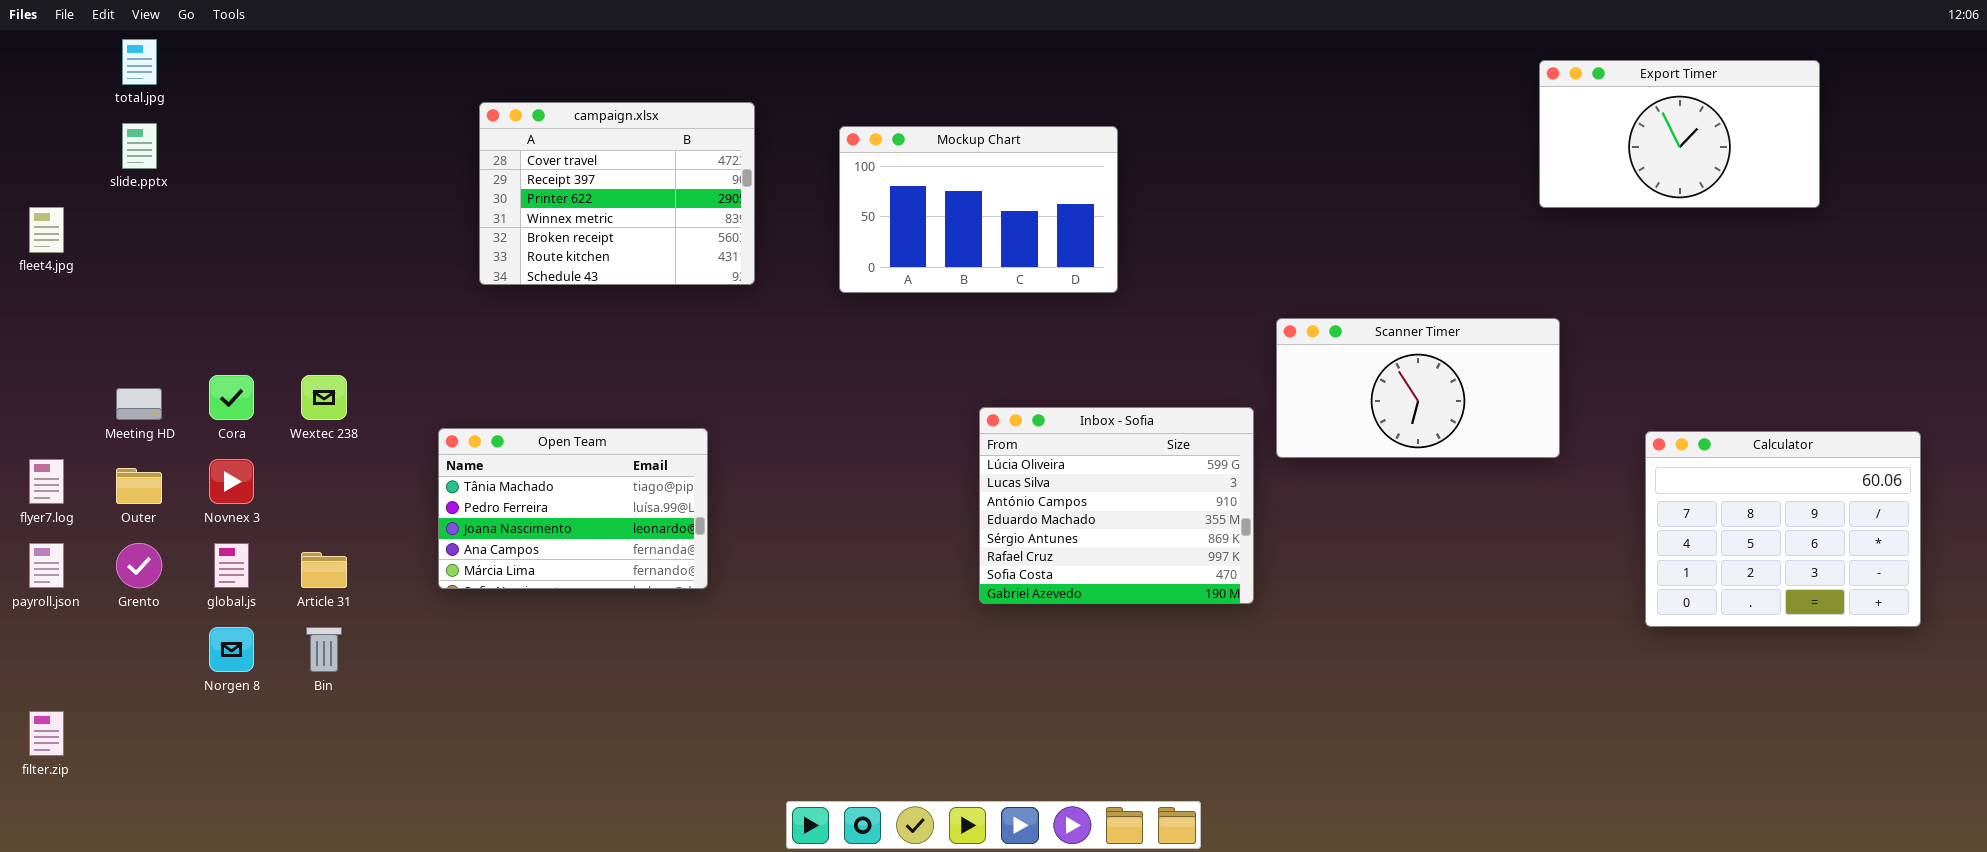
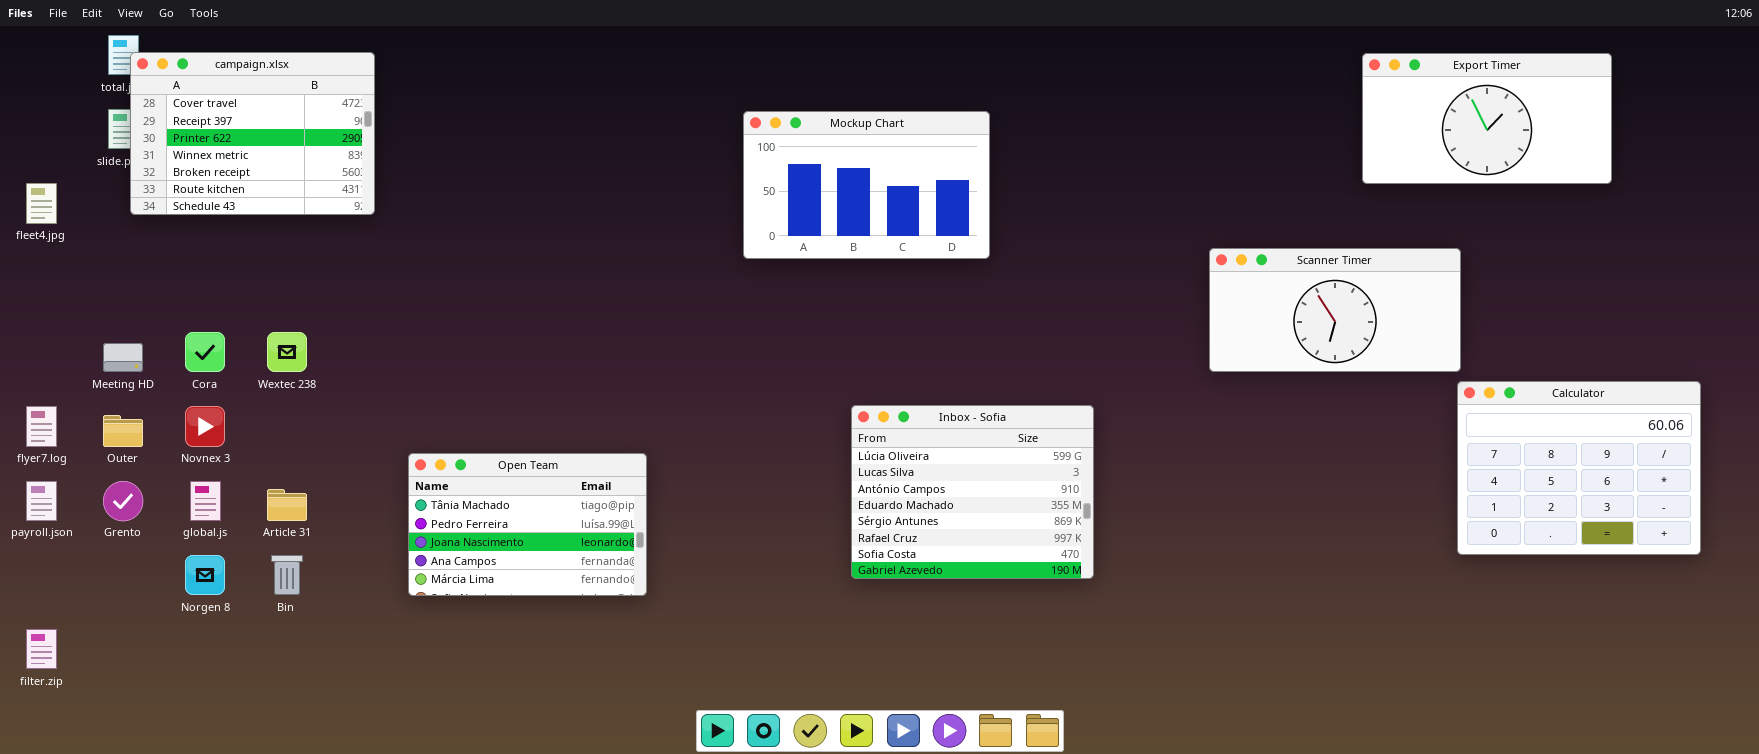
campaign.xlsx: [479,102,755,285] -> [130,52,375,215], moved
Scanner Timer: [1276,318,1560,458] -> [1209,248,1461,372], moved
Inbox - Sofia: [979,407,1254,604] -> [851,405,1094,579], moved
Open Team: [438,428,708,589] -> [408,453,647,596], moved

